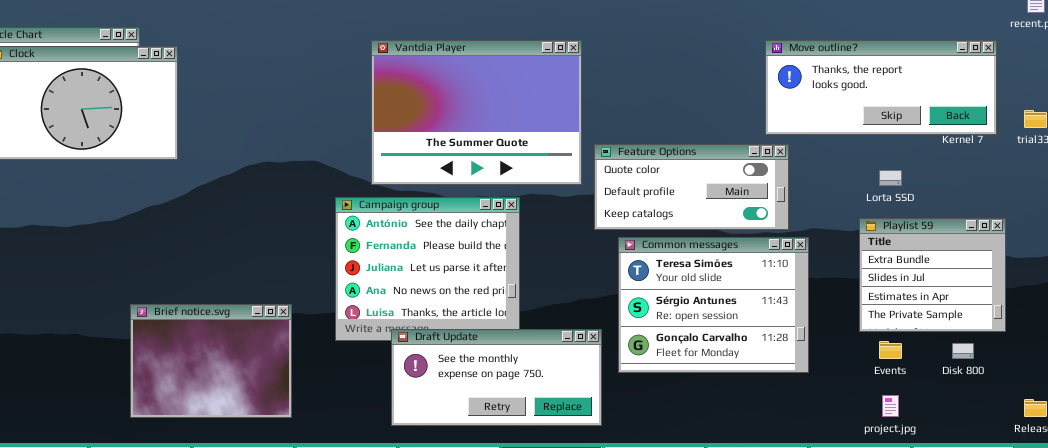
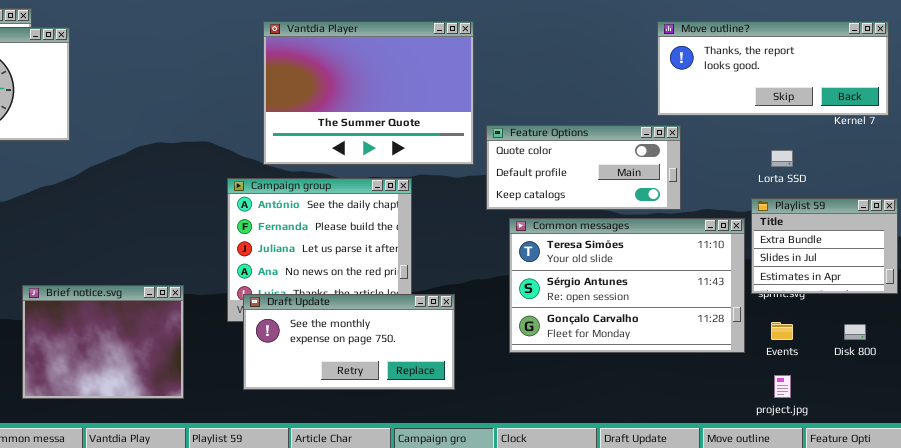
Playlist 59: [859,218,1006,332] -> [751,198,898,294], resized
Common messages: [618,237,809,373] -> [509,218,745,353], resized
Draft Update: [391,329,602,426] -> [243,294,455,390], moved

